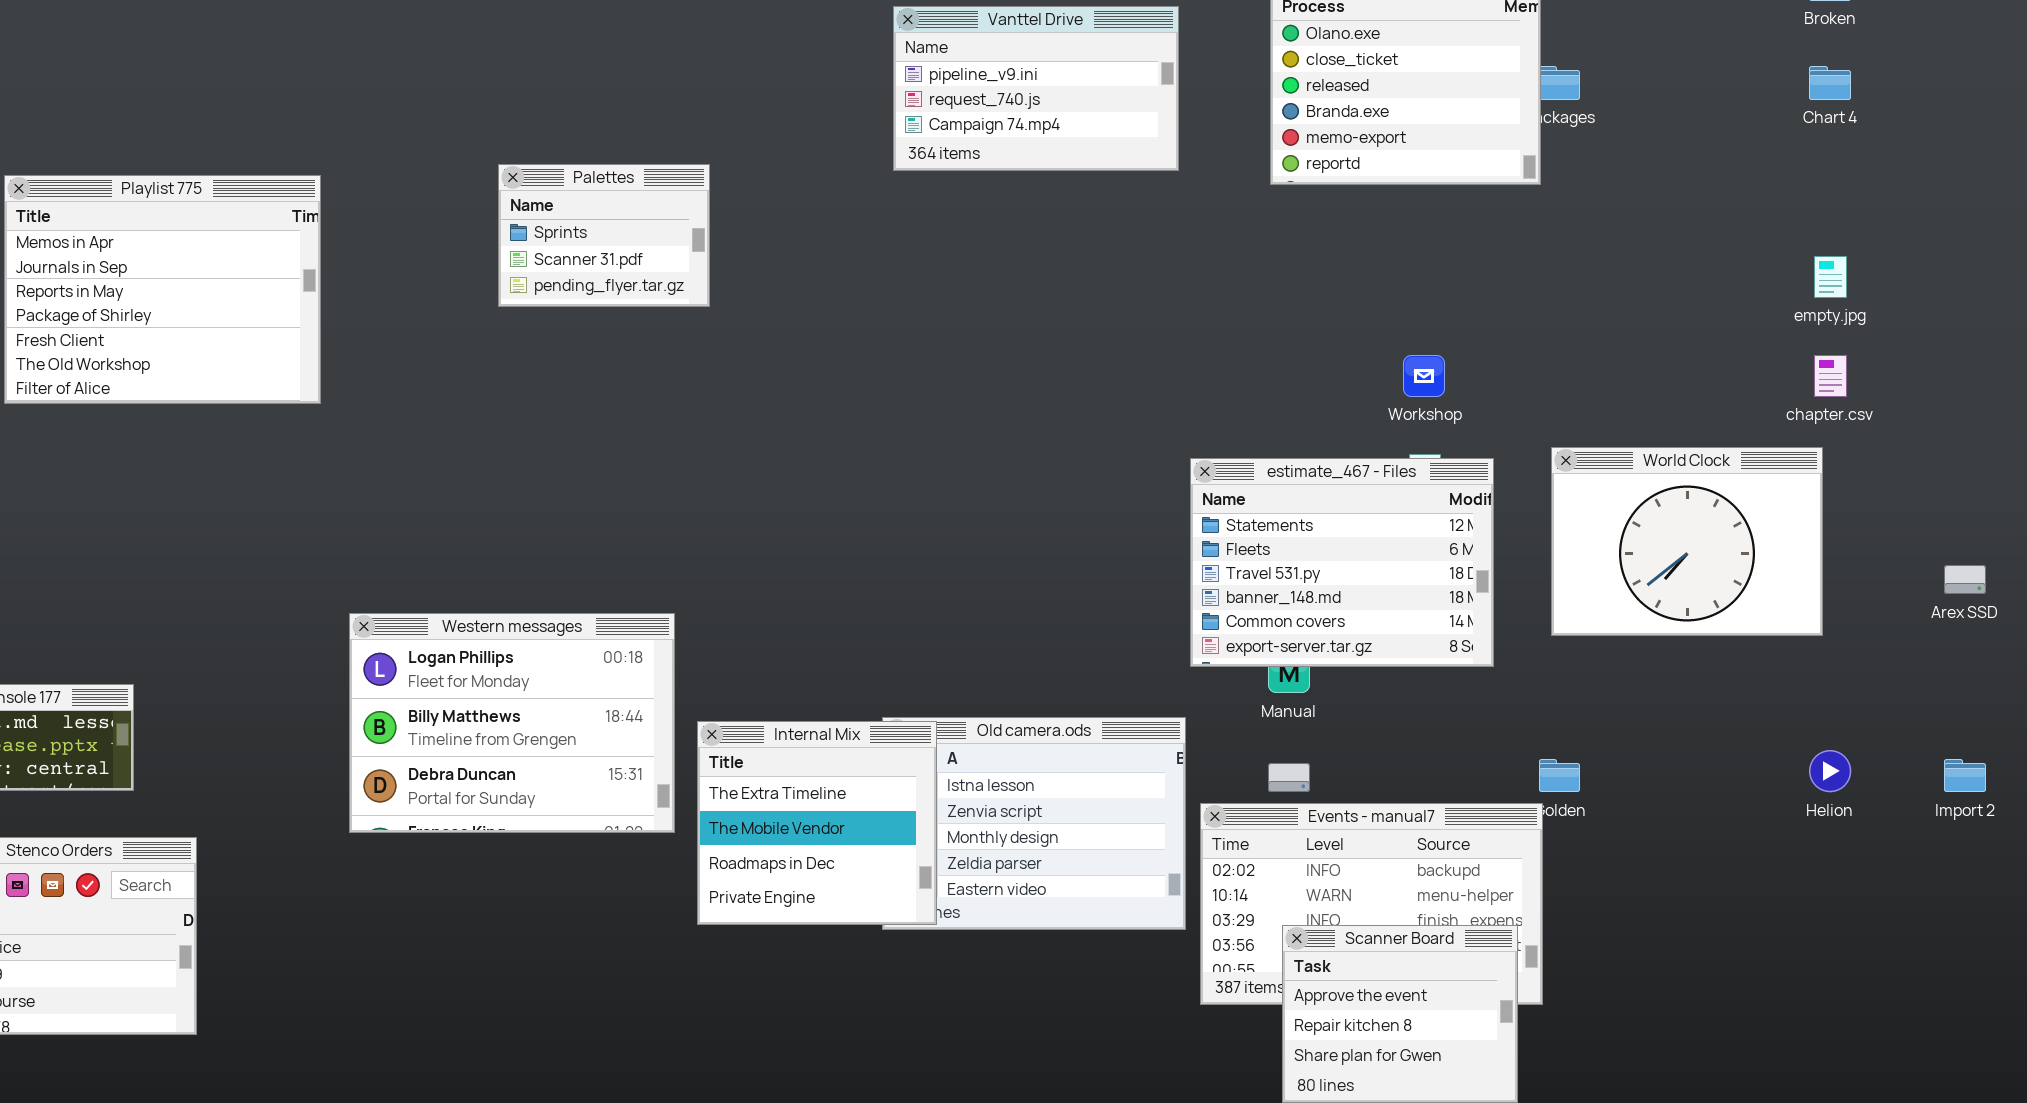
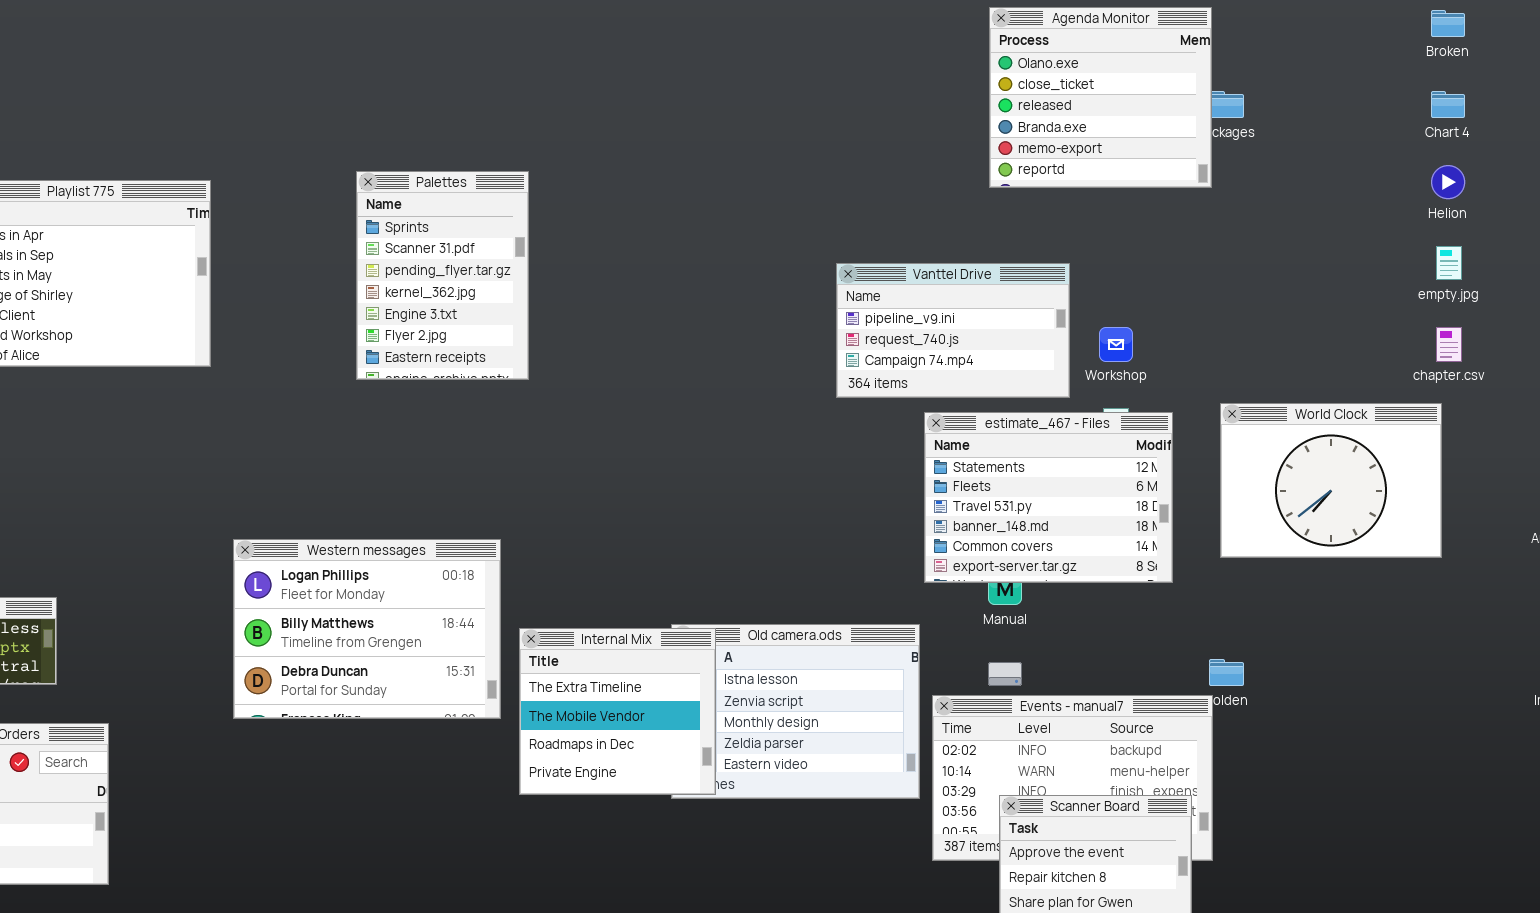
Vanttel Drive: [893,6,1179,171] -> [836,263,1070,398], moved
Palettes: [498,164,710,307] -> [356,171,529,380], resized
Helion: [1809,750,1851,792] -> [1431,165,1465,199], moved

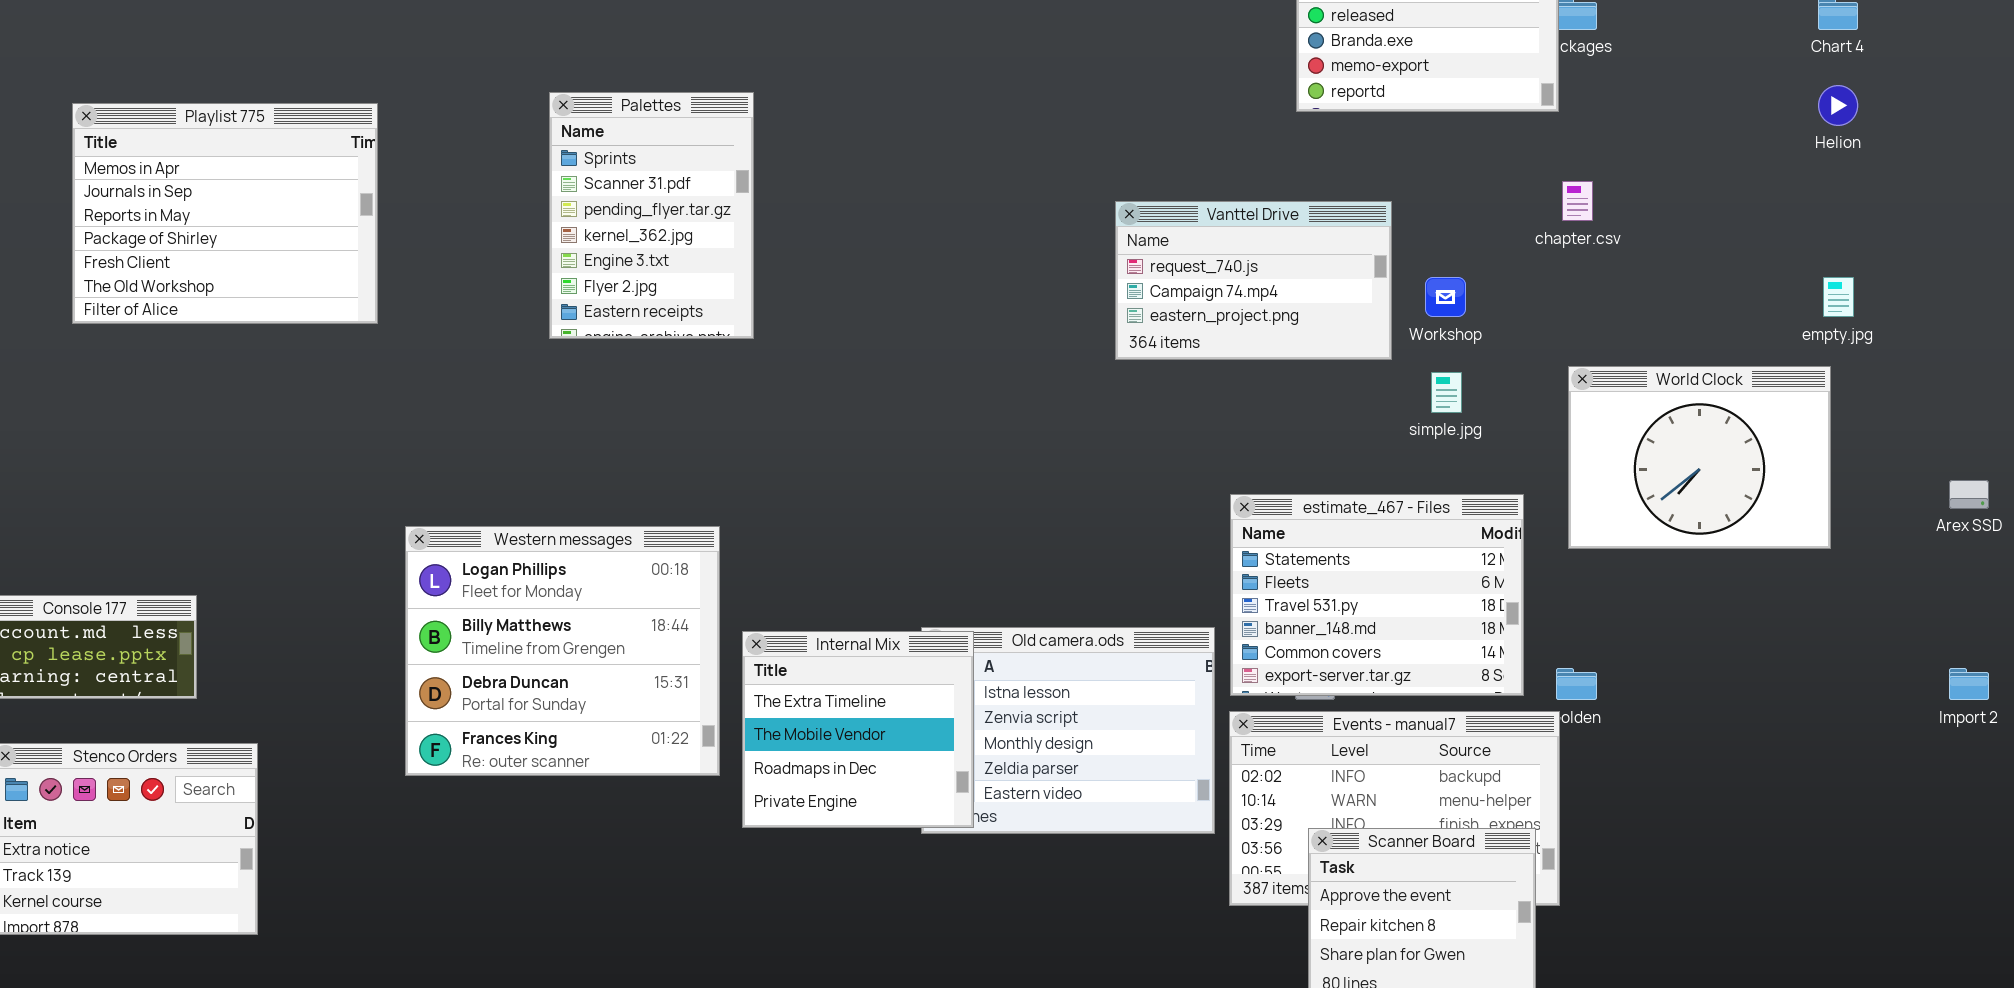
empty.jpg: [1436,246,1462,280] -> [1823,277,1854,317], moved
Vanttel Drive: [836,263,1070,398] -> [1115,201,1392,360], scrolled down 1 row
chapter.csv: [1436,327,1462,362] -> [1562,181,1593,221], moved
estimate_467 - Files: [924,412,1173,583] -> [1230,494,1524,696], moved
Western messages: [233,539,501,719] -> [405,526,720,776], resized

